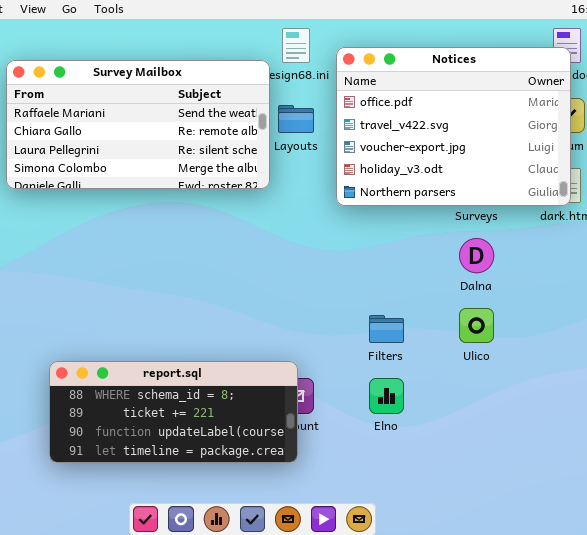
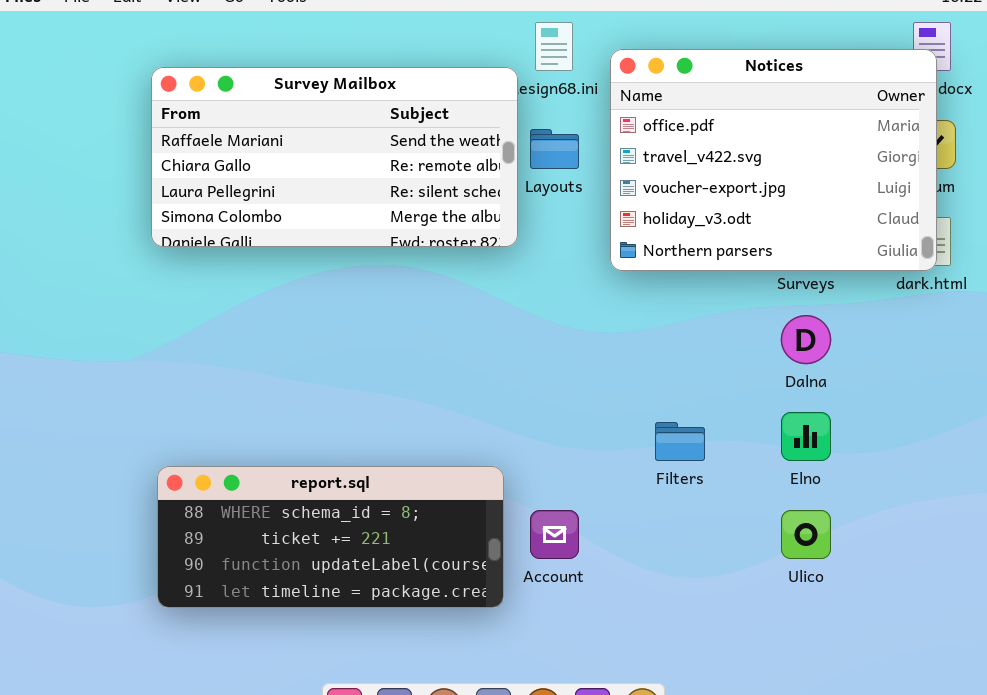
Ulico: [459,308,494,343] -> [781,510,831,559], moved
report.sql: [49,361,298,463] -> [157,466,504,608], moved
Elno: [369,378,404,414] -> [781,412,831,461], moved

